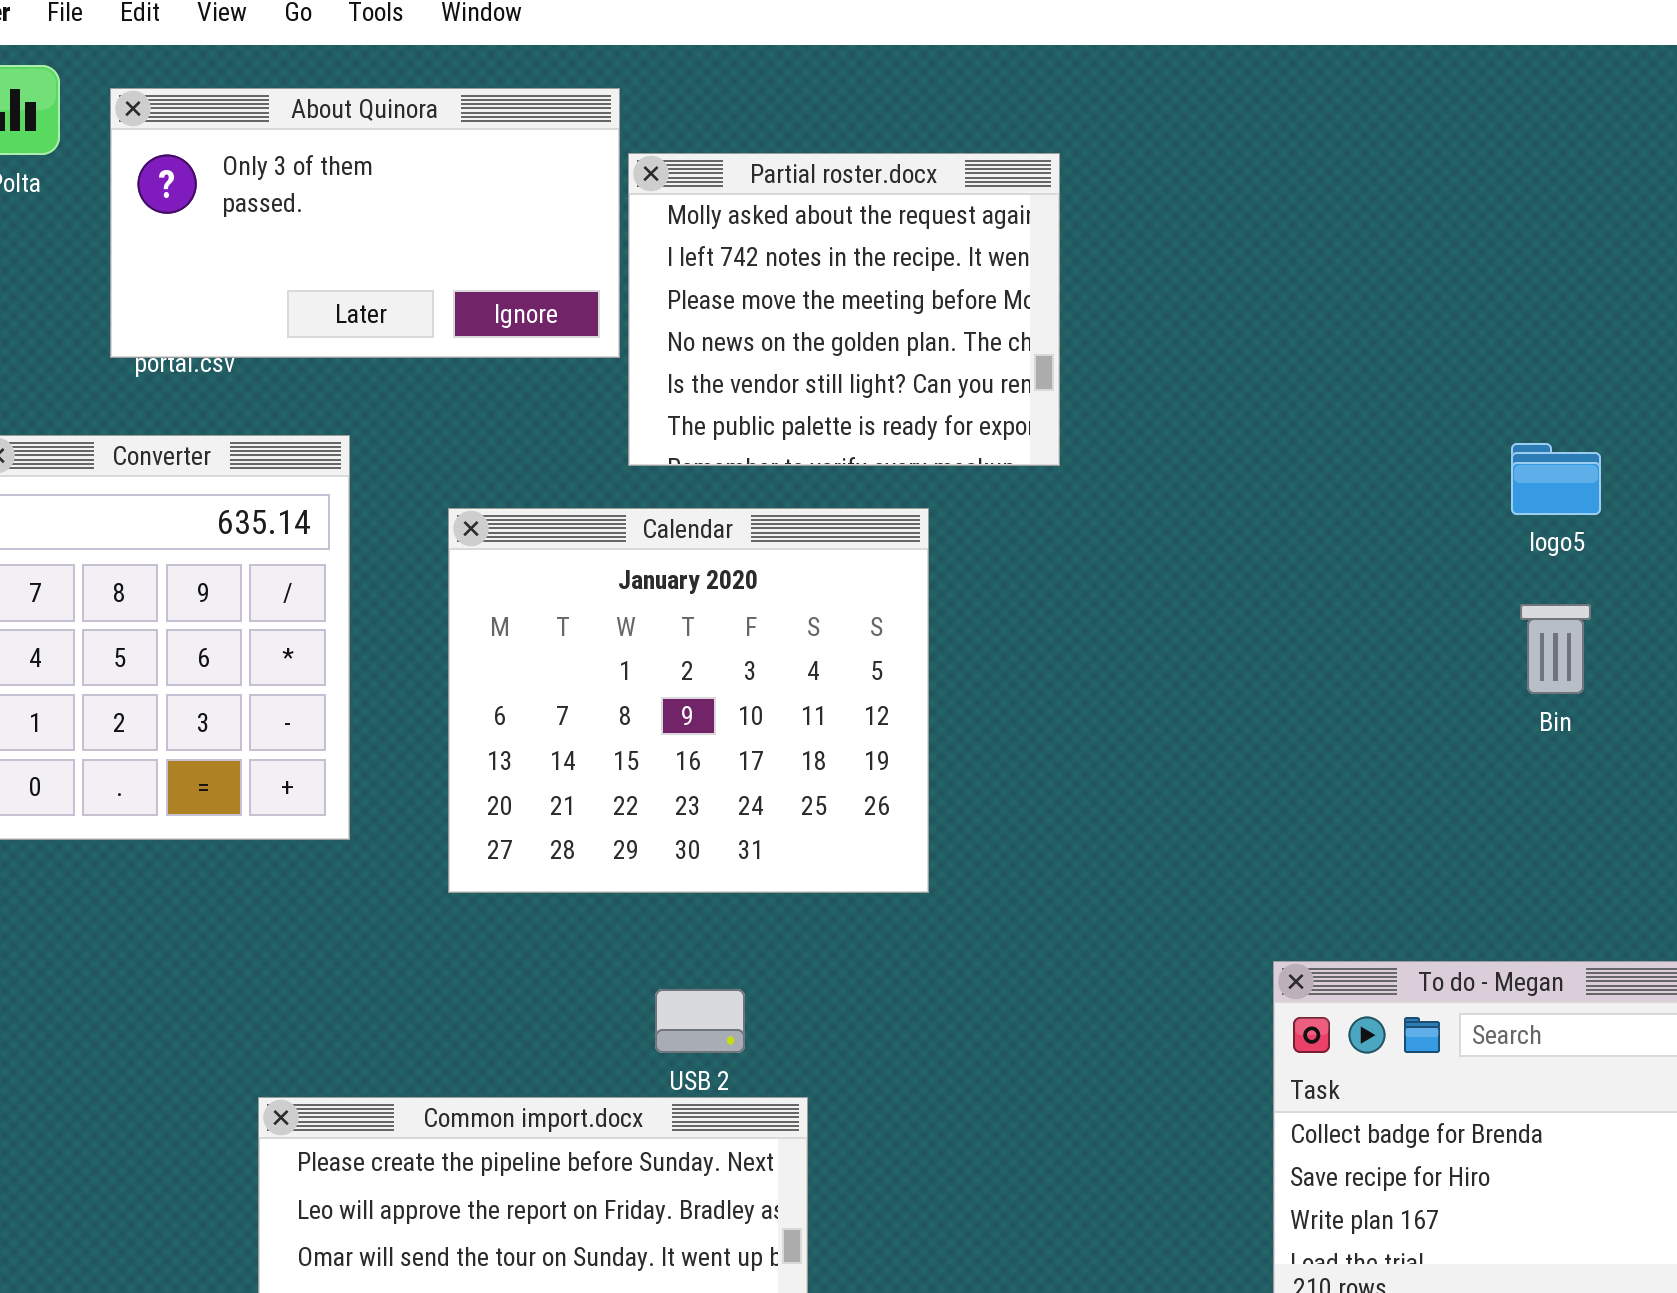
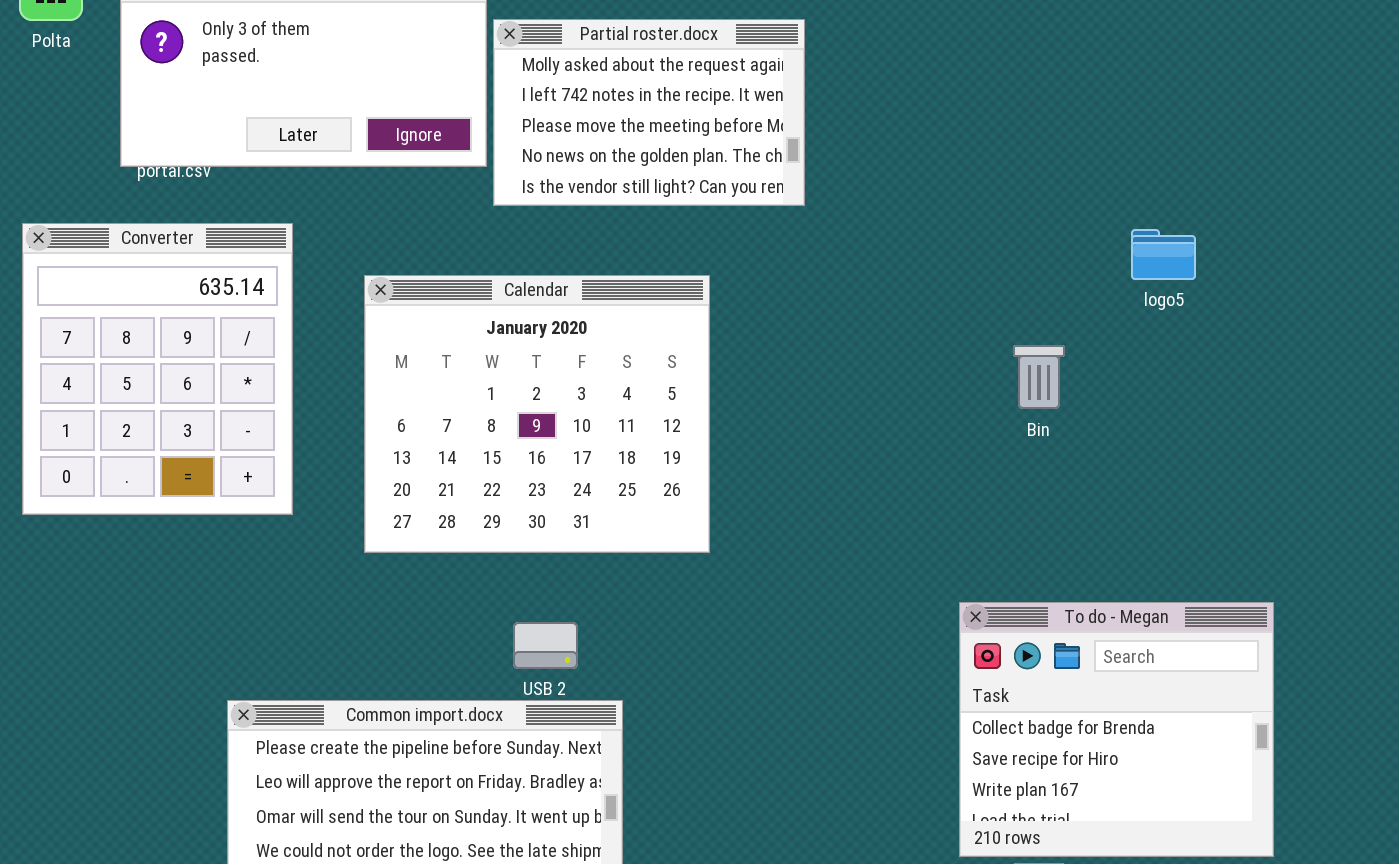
Partial roster.docx: [628,153,1060,466] -> [493,19,805,206], resized
Bin: [1520,604,1591,694] -> [1013,345,1065,409], moved

